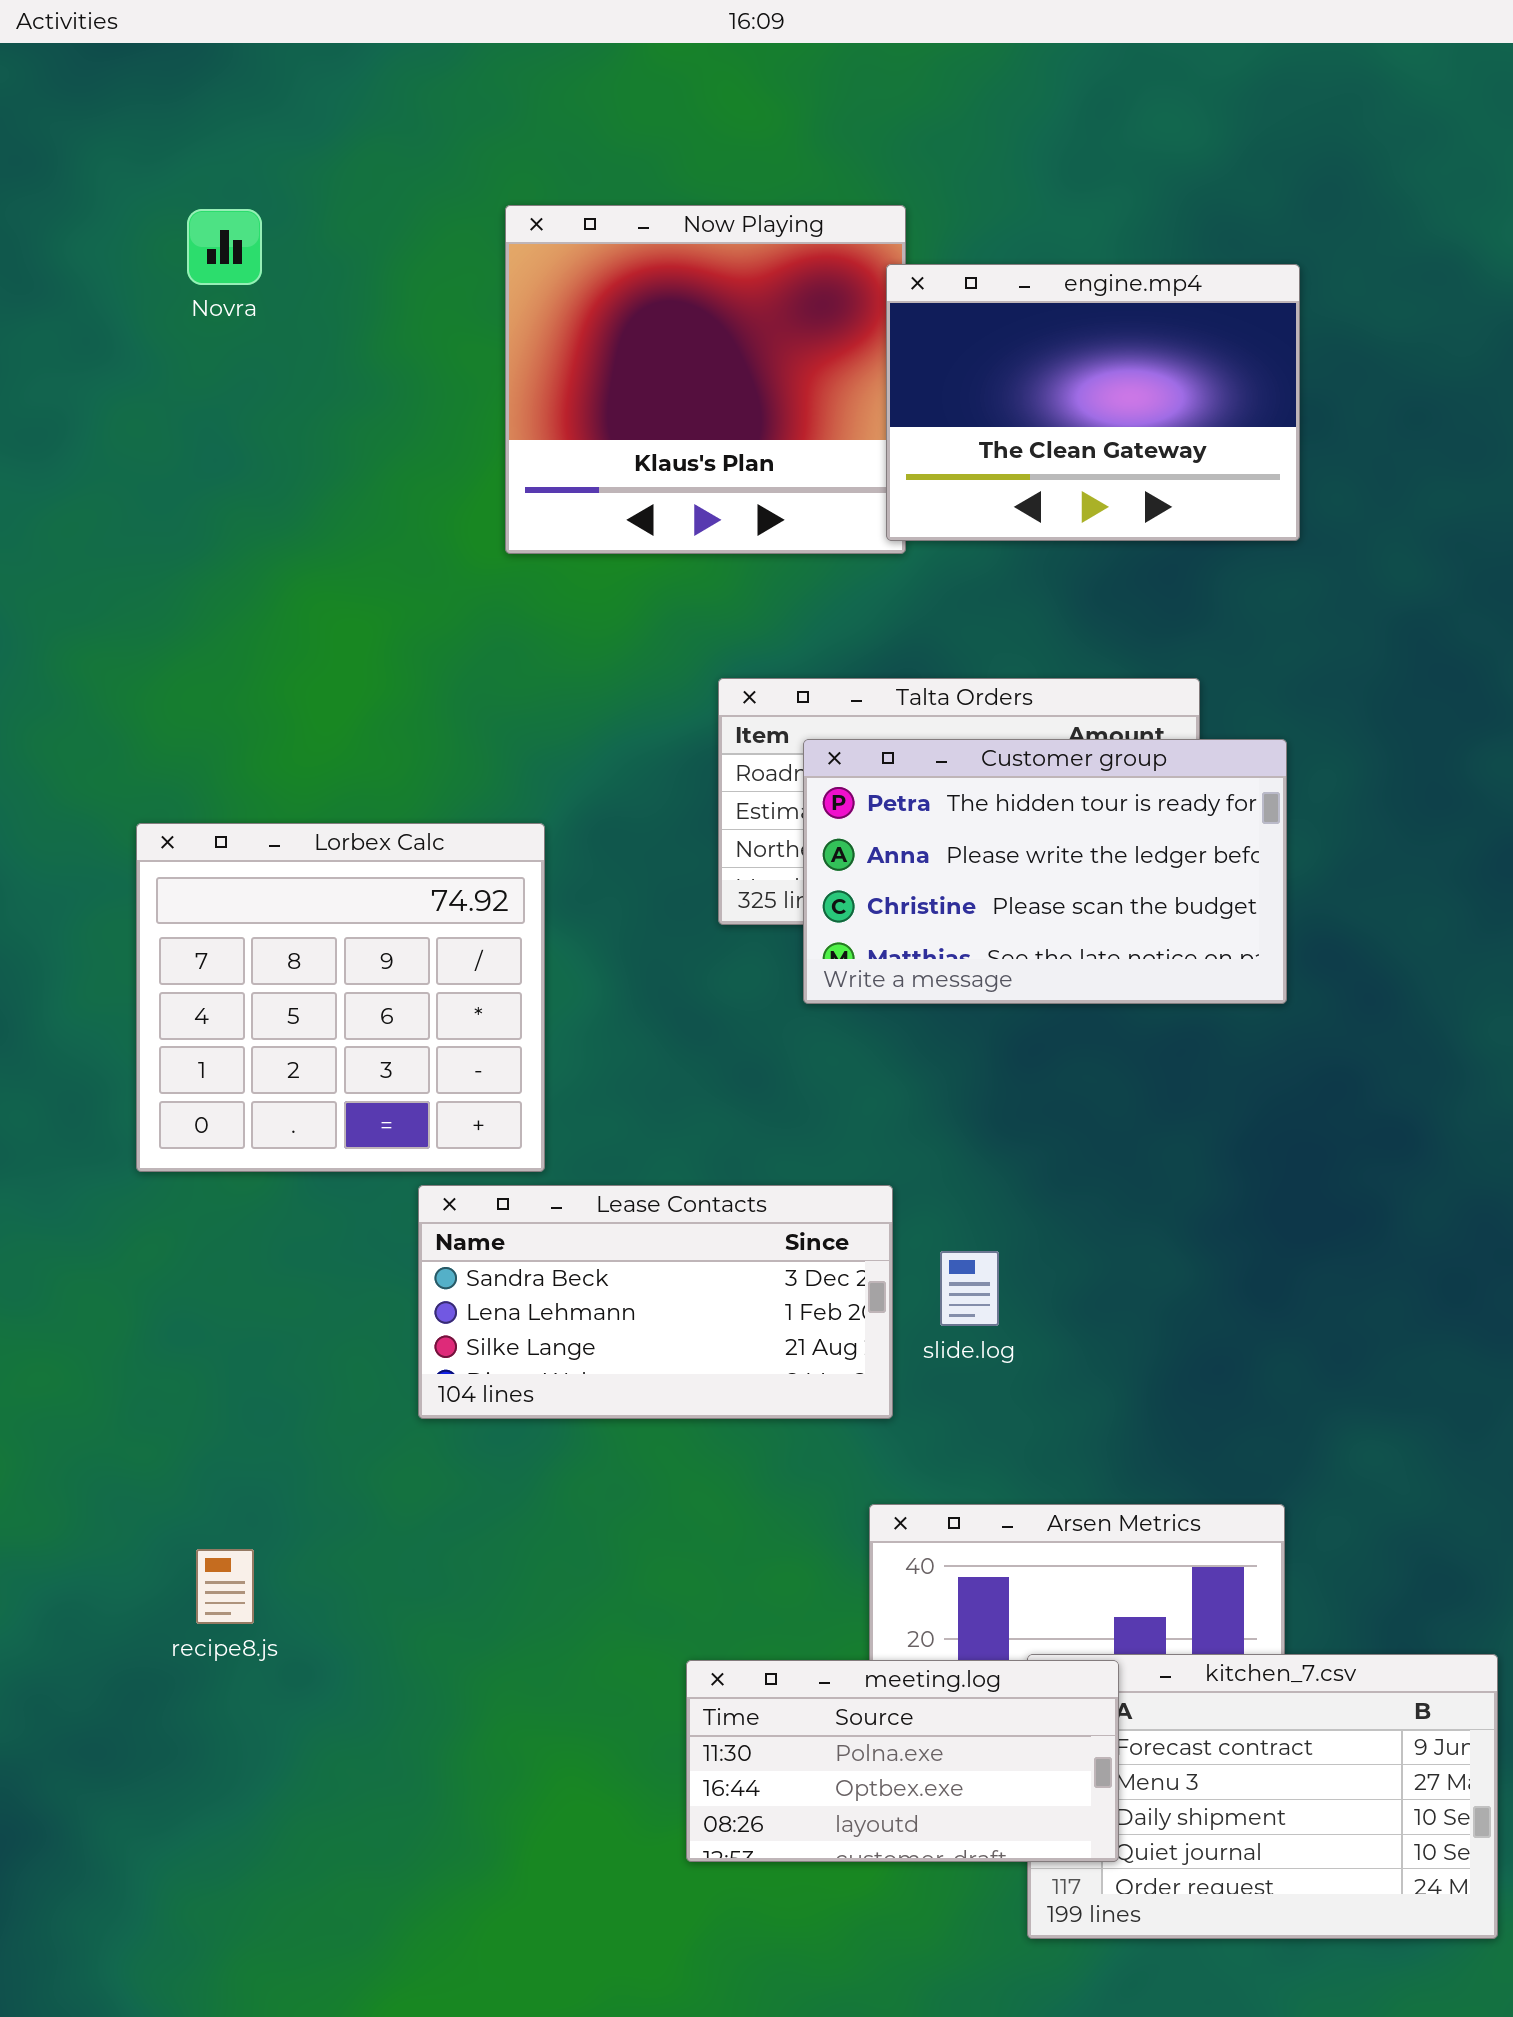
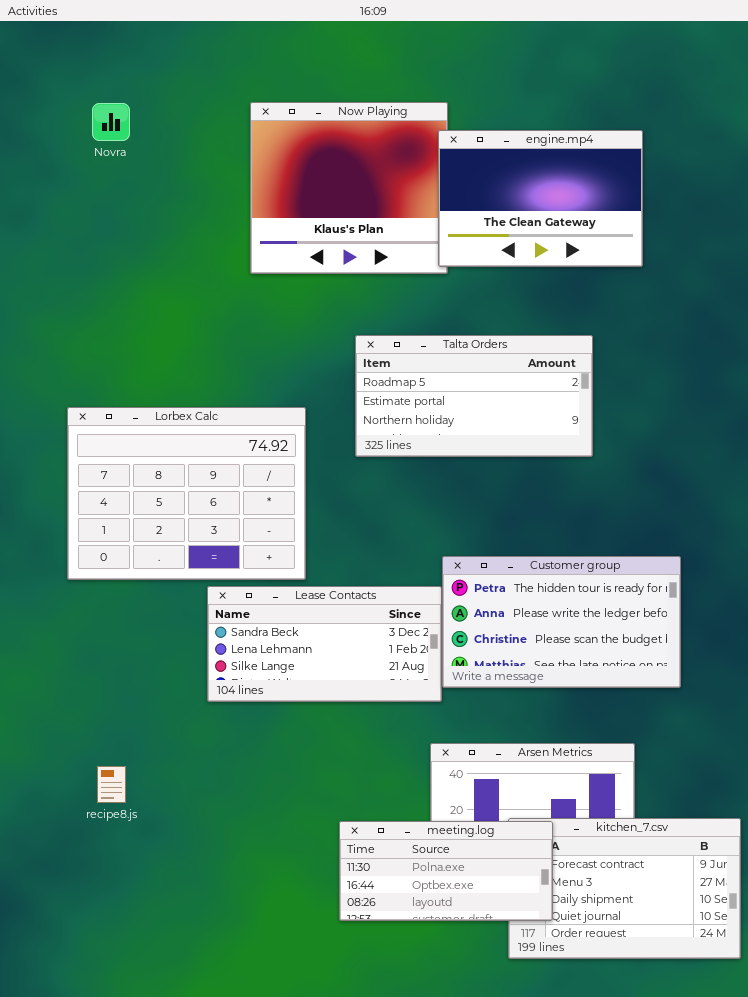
Customer group: [803,739,1287,1004] -> [442,556,681,688], moved
Lorbex Calc: [136,823,545,1172] -> [67,407,306,580], resized

